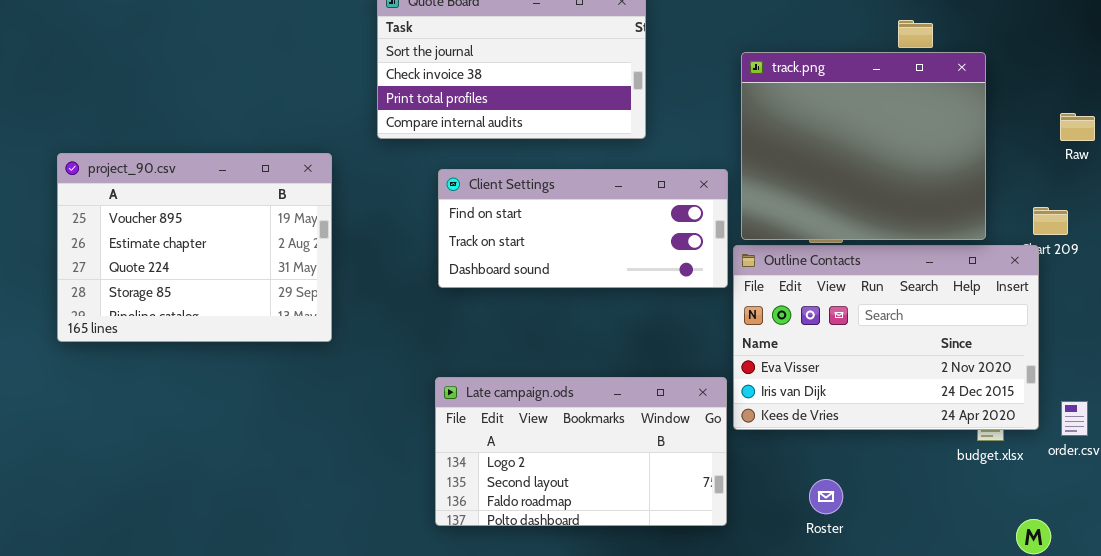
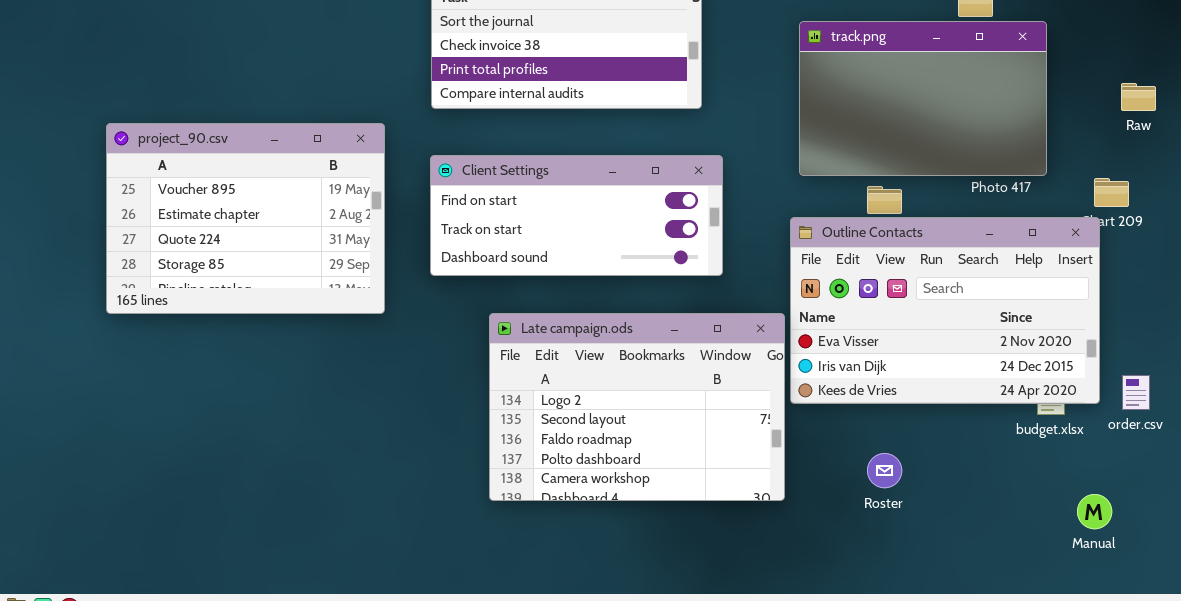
track.png: [741,52,986,240] -> [799,21,1047,176], resized
Client Settings: [438,169,728,288] -> [430,155,723,276], moved
Late campaign.ods: [435,377,727,526] -> [489,313,785,501], resized

